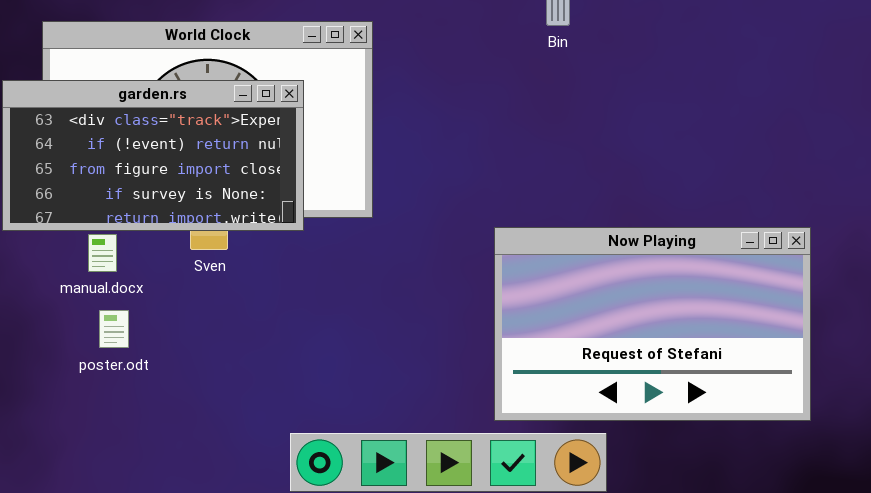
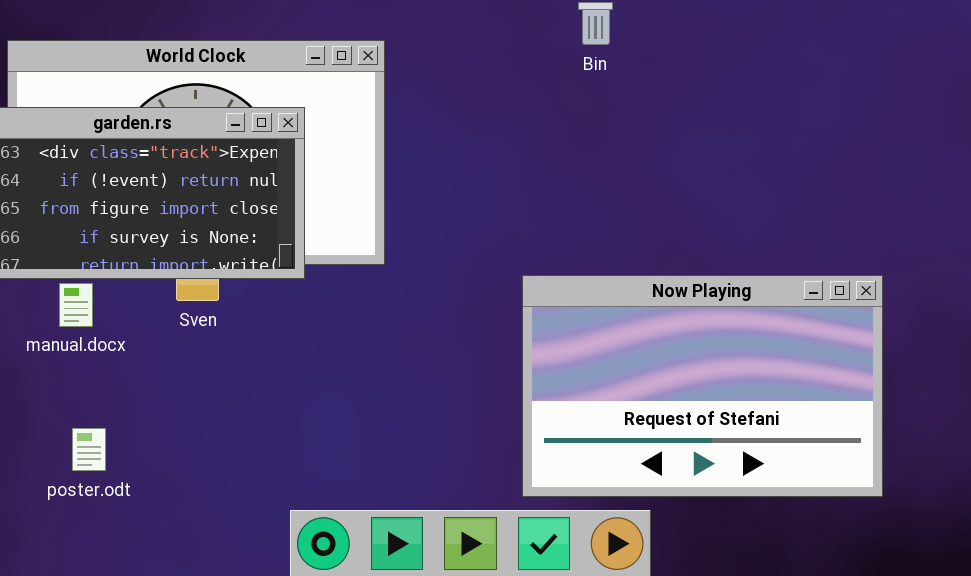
poster.odt: [99,310,129,348] -> [72,428,106,471], moved

